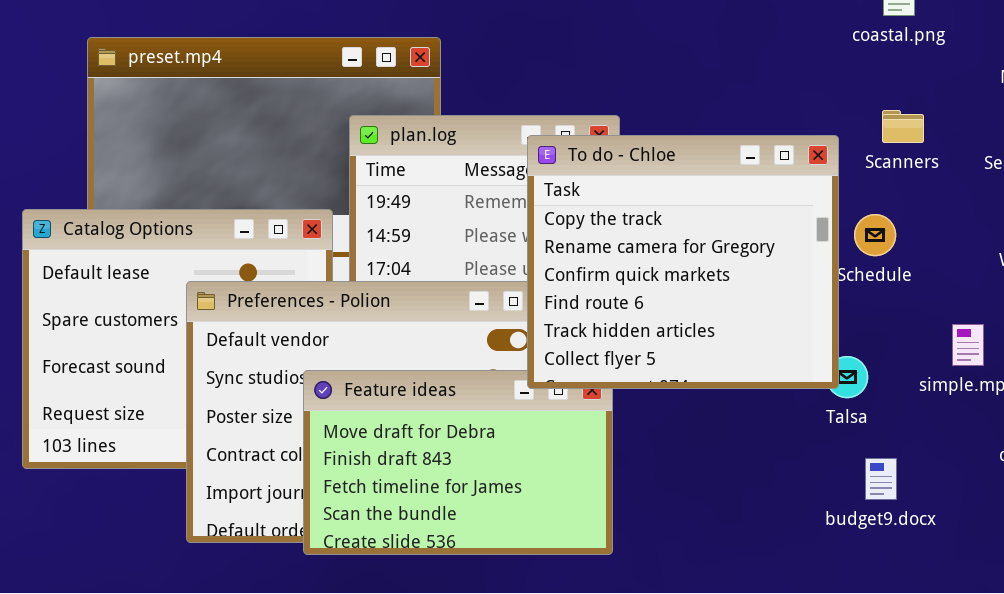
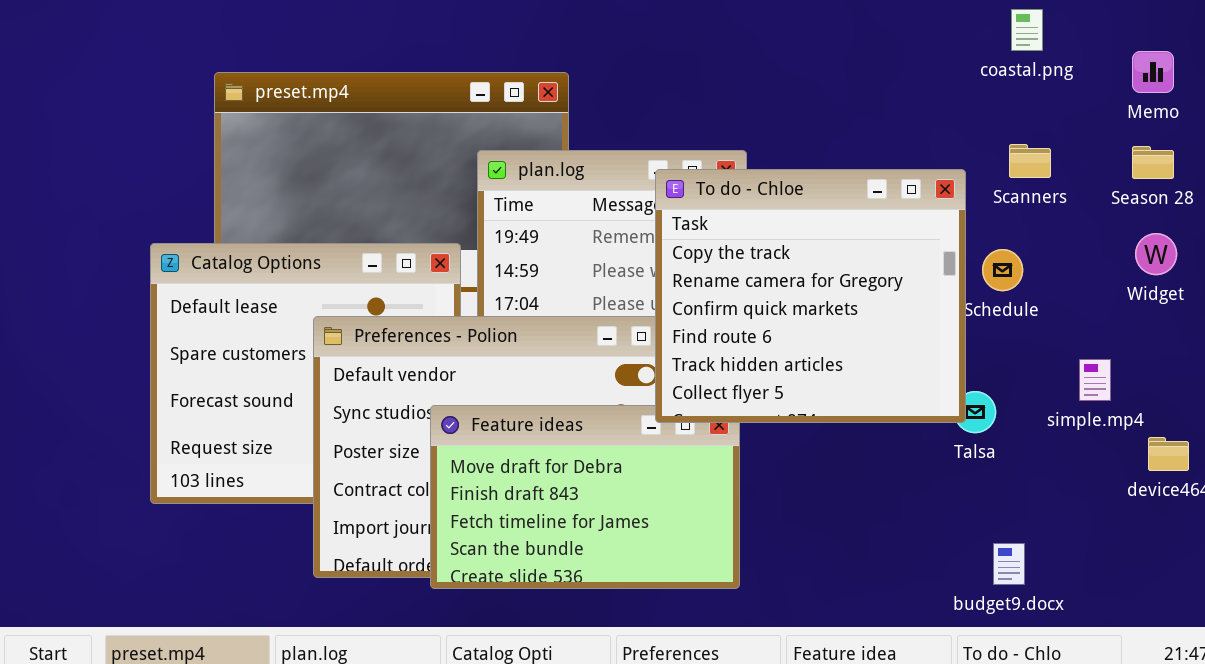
budget9.docx: [865,458,897,500] -> [993,543,1025,585], moved

